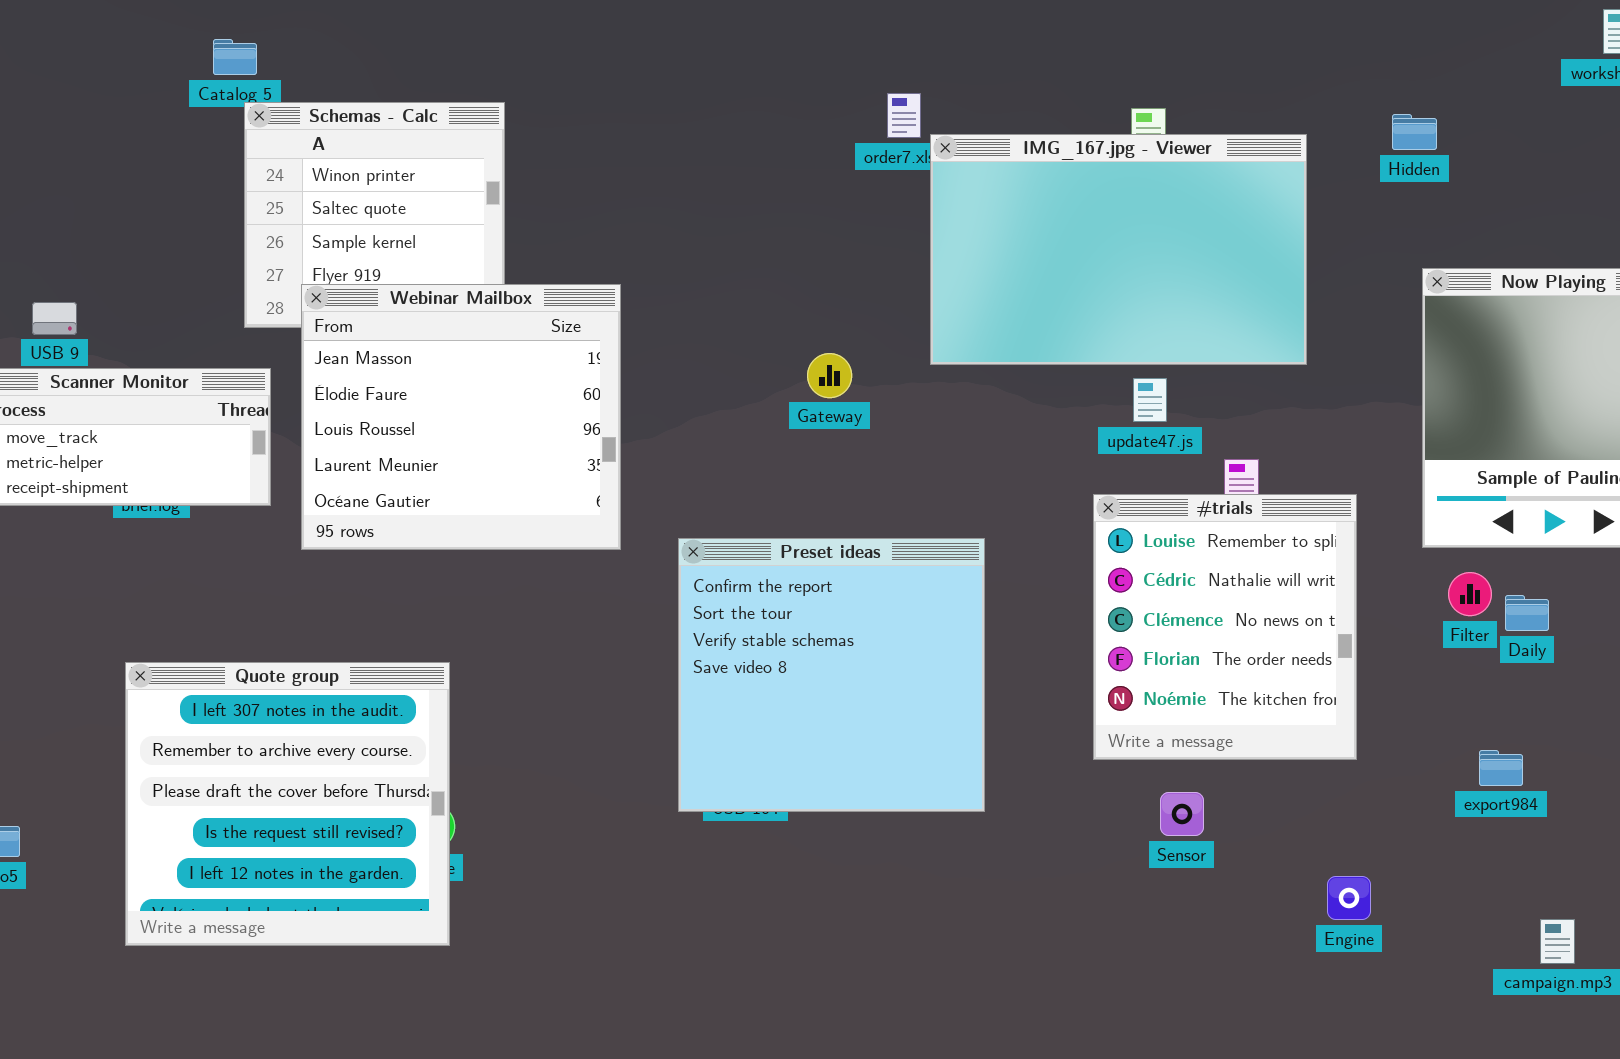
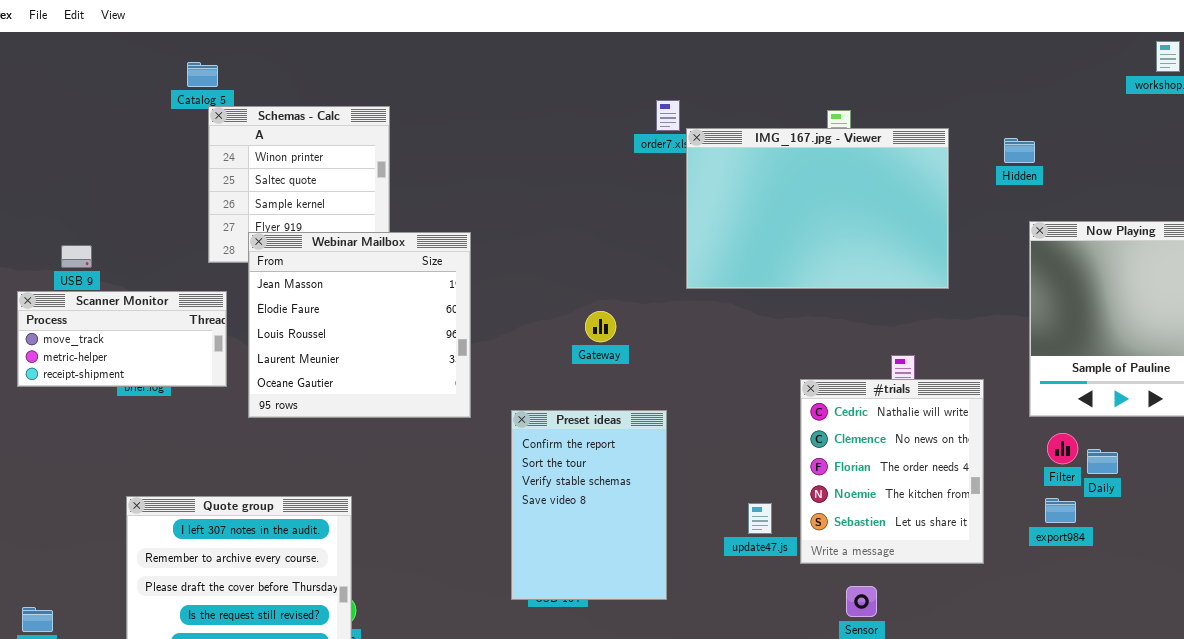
Hidden: [1392,114,1437,150] -> [1004,138,1035,163], moved
Gateway: [807,353,852,398] -> [585,311,616,342], moved
update47.js: [1133,378,1167,422] -> [748,503,772,534], moved
#trials: [1093,494,1357,760] -> [800,379,984,564], scrolled down 1 row
Preset ideas: [678,538,985,812] -> [511,410,667,600], resized
export984: [1479,750,1523,786] -> [1045,498,1076,523], moved

